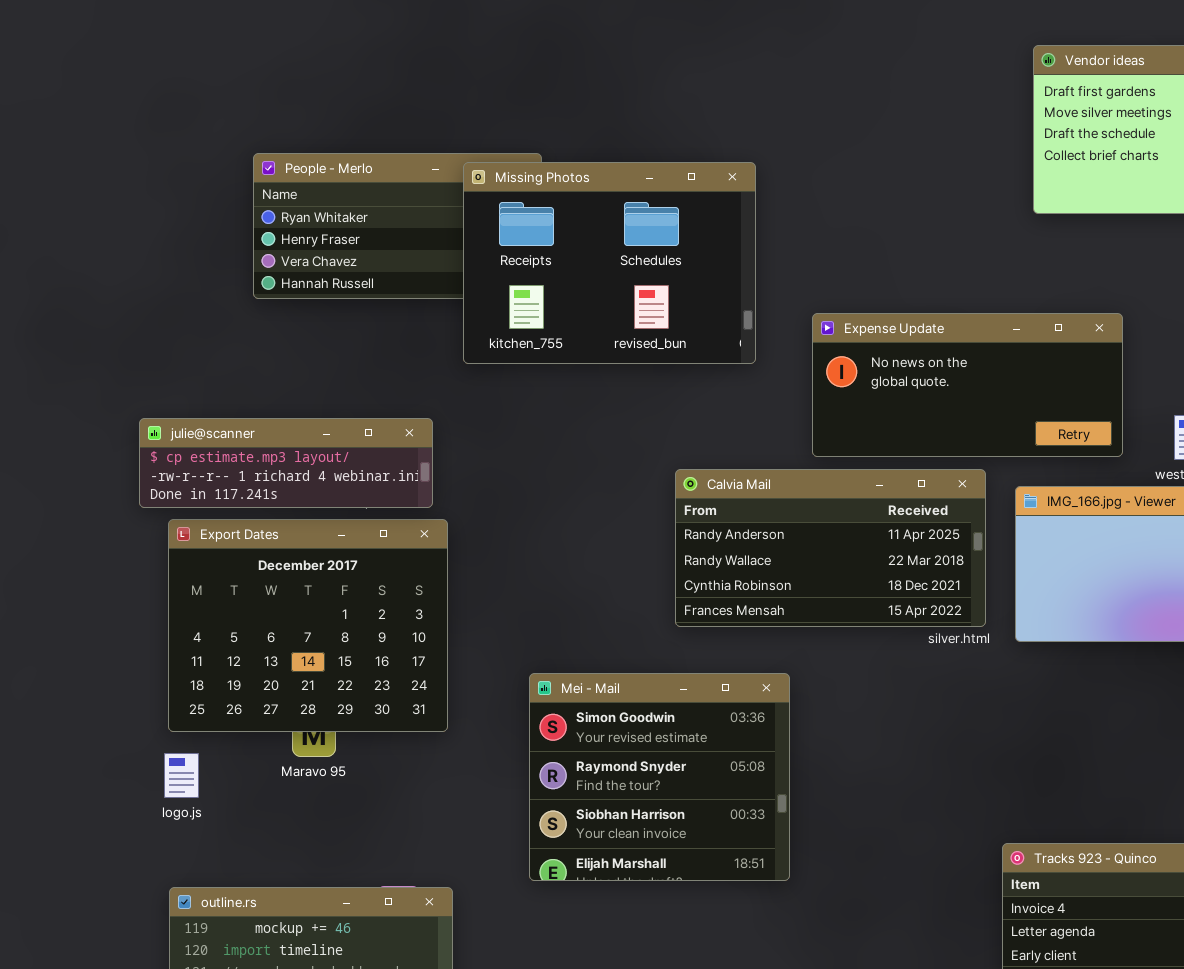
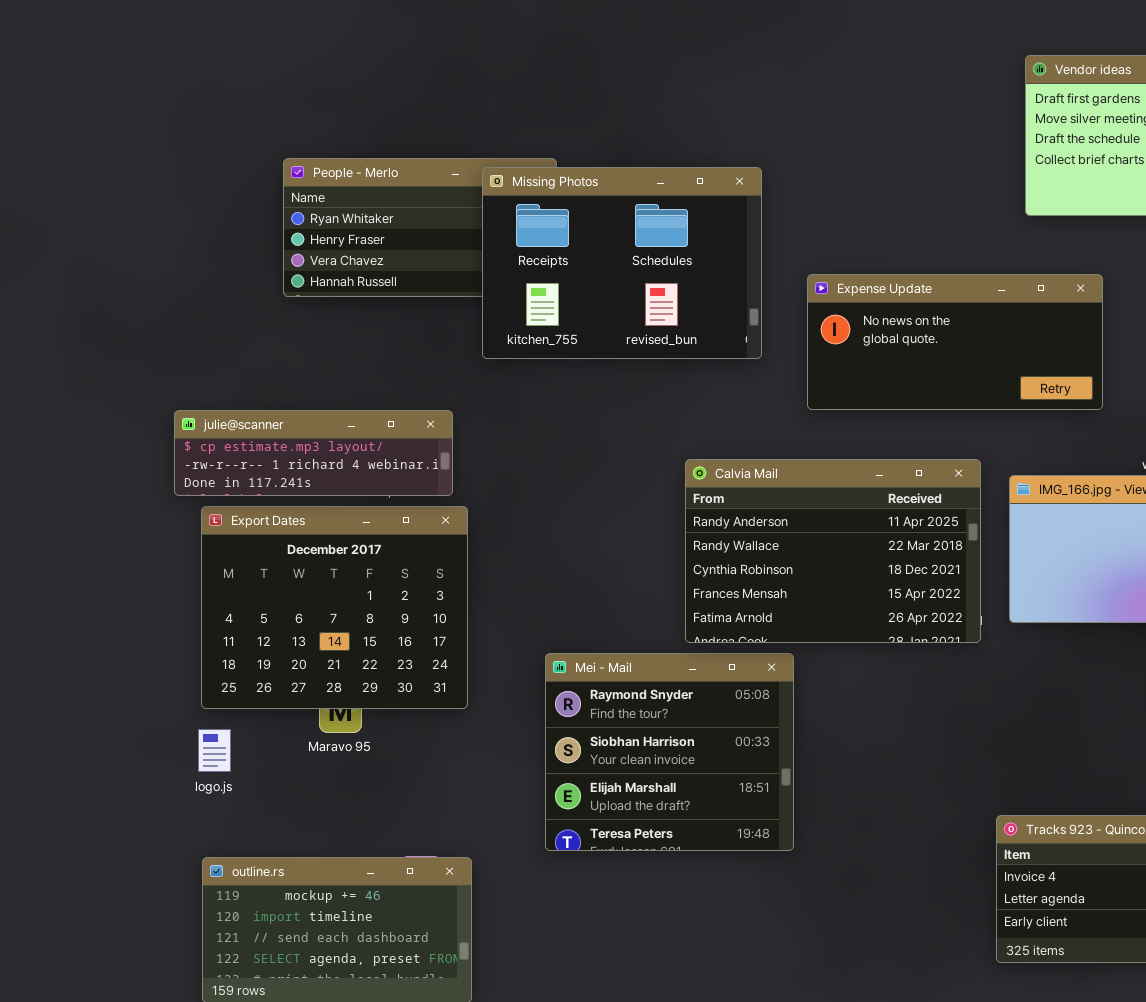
Expense Update: [812,313,1123,457] -> [807,274,1103,410], moved
Calvia Mail: [675,469,986,627] -> [685,459,981,643], resized
Mei - Mail: [529,673,790,881] -> [545,653,794,851], scrolled down 1 row

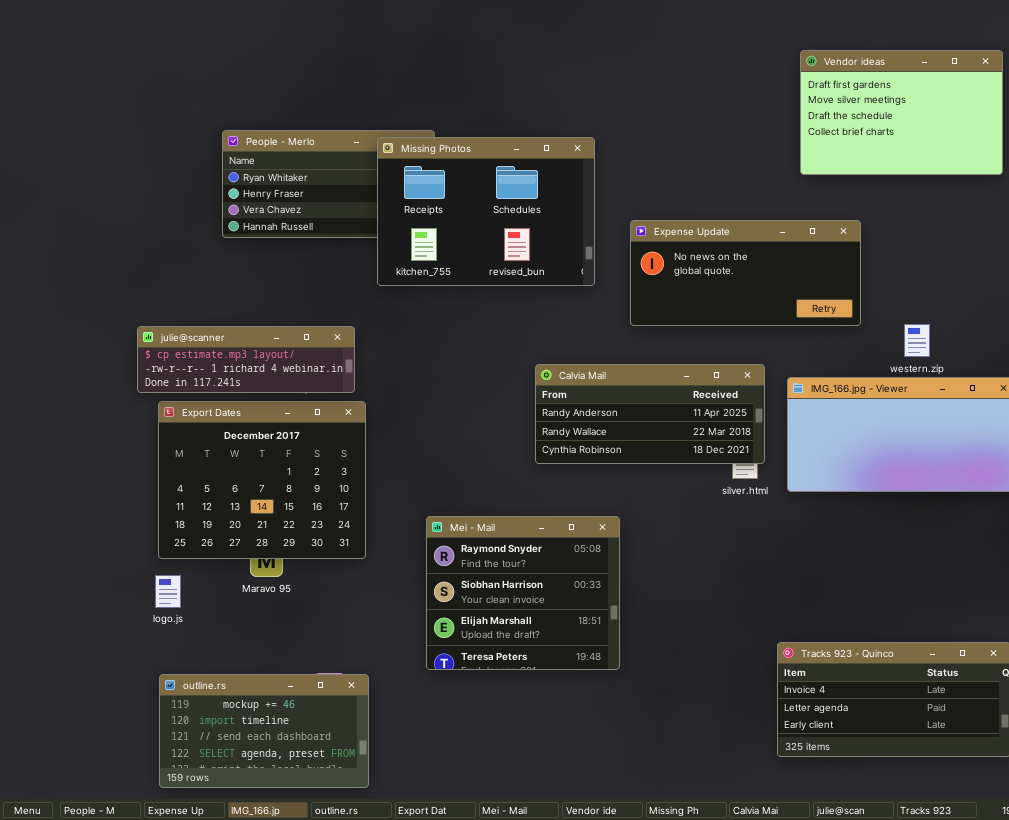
Calvia Mail: [685,459,981,643] -> [535,364,765,464], resized

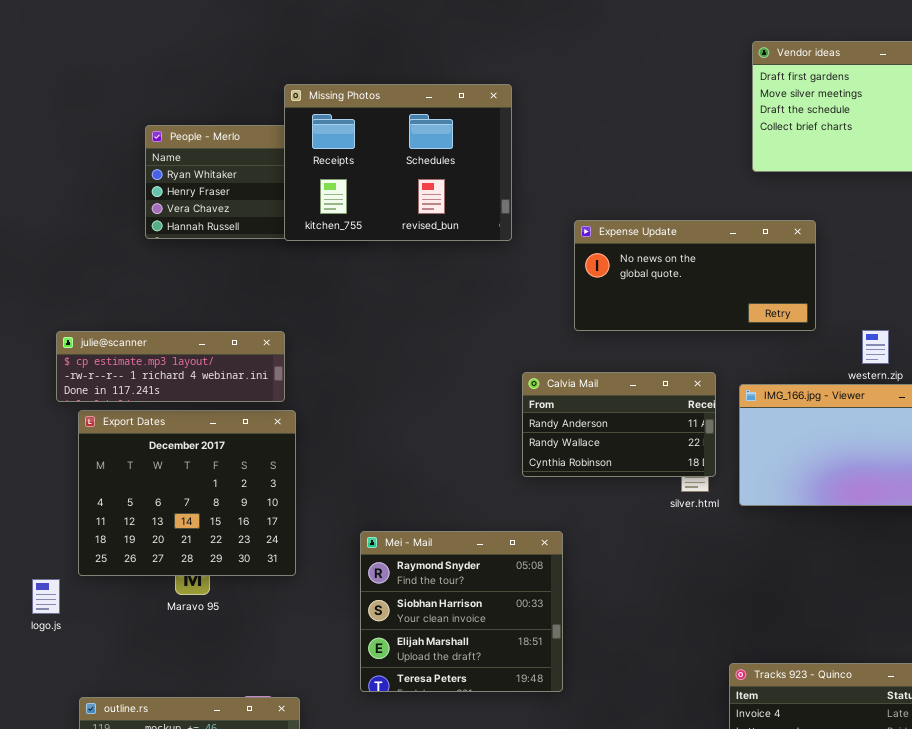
Missing Photos: [377,137,595,286] -> [284,84,512,241], moved
Calvia Mail: [535,364,765,464] -> [522,372,716,477], resized
logo.js: [155,575,181,608] -> [32,579,60,614], moved

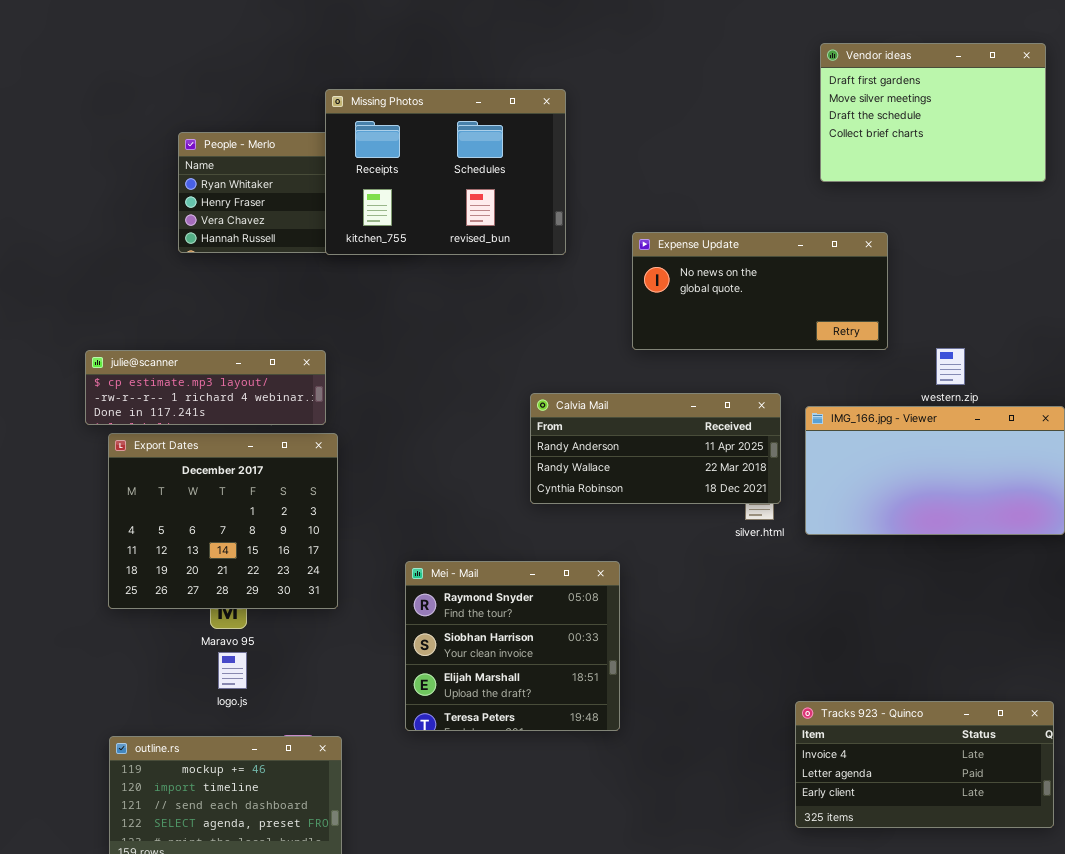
Calvia Mail: [522,372,716,477] -> [530,393,781,504], resized
logo.js: [32,579,60,614] -> [218,652,247,689], moved

